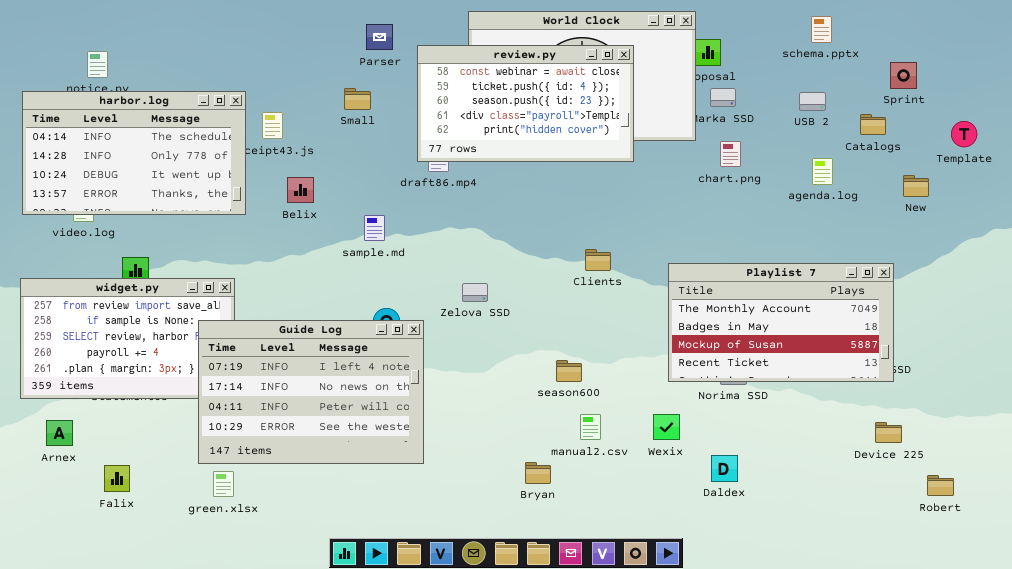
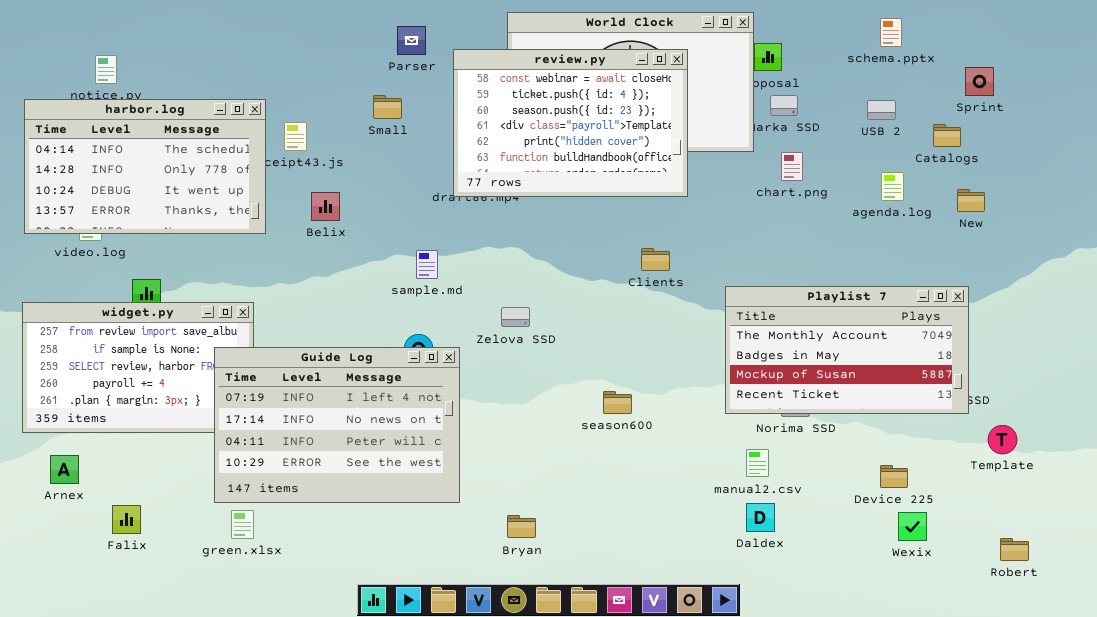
review.py: [417,45,634,162] -> [453,49,688,197], resized
Template: [951,121,977,147] -> [988,425,1017,454], moved
New: [903,175,929,197] -> [957,189,985,212], moved
sample.md: [364,215,385,241] -> [416,250,438,279], moved
Clients: [585,249,611,271] -> [641,248,670,271], moved
manual2.csv: [580,414,601,440] -> [746,449,769,477], moved
Wexix: [653,414,680,440] -> [898,512,927,541], moved
Device 225: [875,422,902,443] -> [880,465,908,488], moved
Daldex: [711,455,738,482] -> [746,503,775,532], moved
Bryan: [525,462,551,484] -> [507,515,536,538], moved
Robert: [927,475,954,496] -> [1000,538,1029,561], moved

